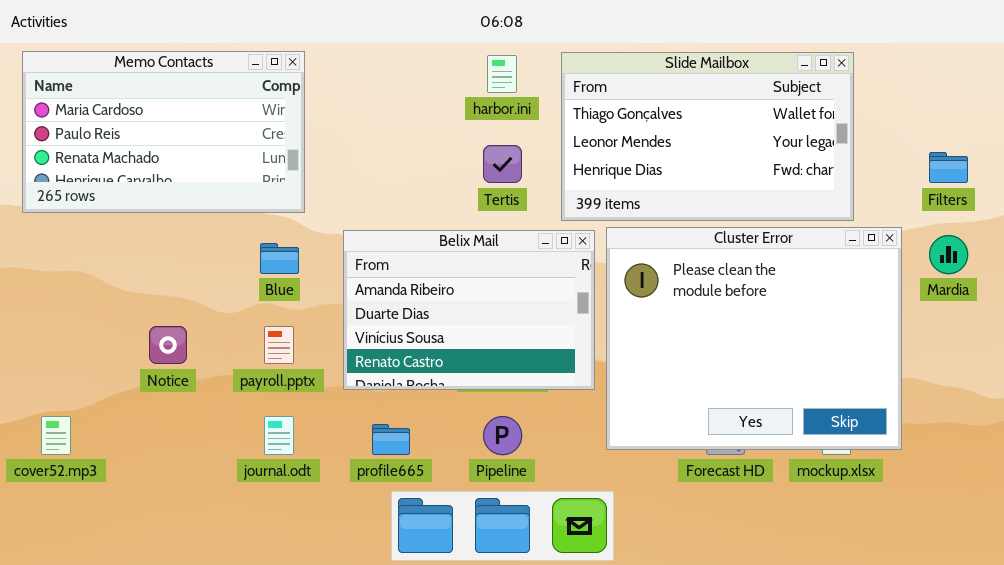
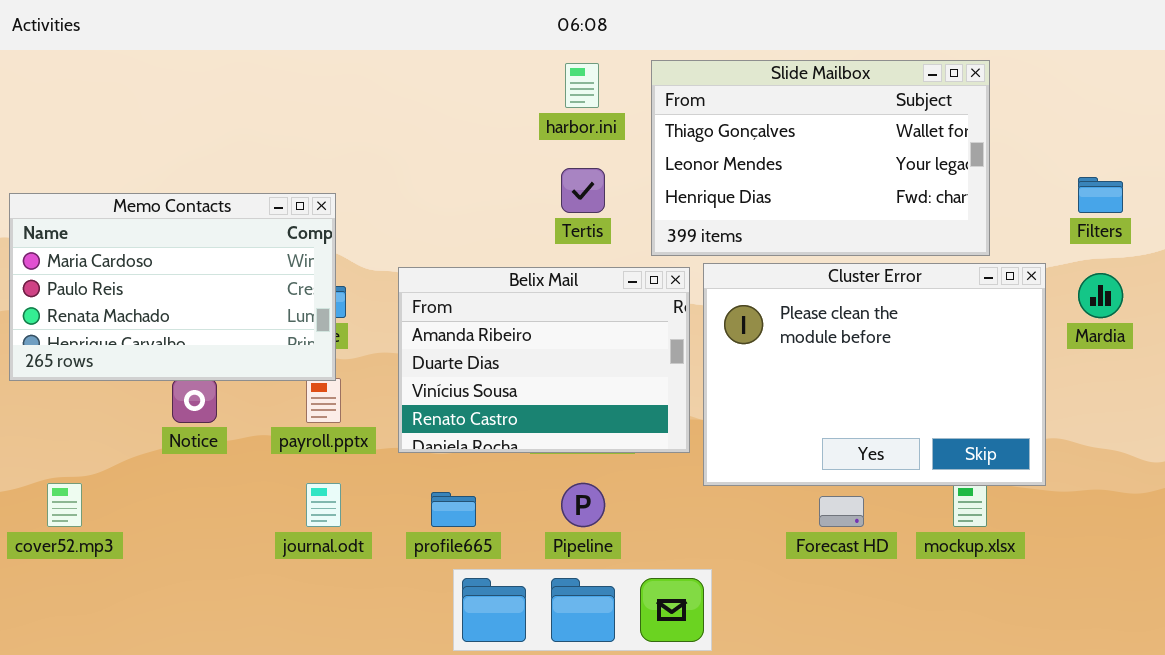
Memo Contacts: [22,51,305,213] -> [9,193,336,381], moved
Cluster Error: [606,227,902,450] -> [703,263,1046,486], resized

